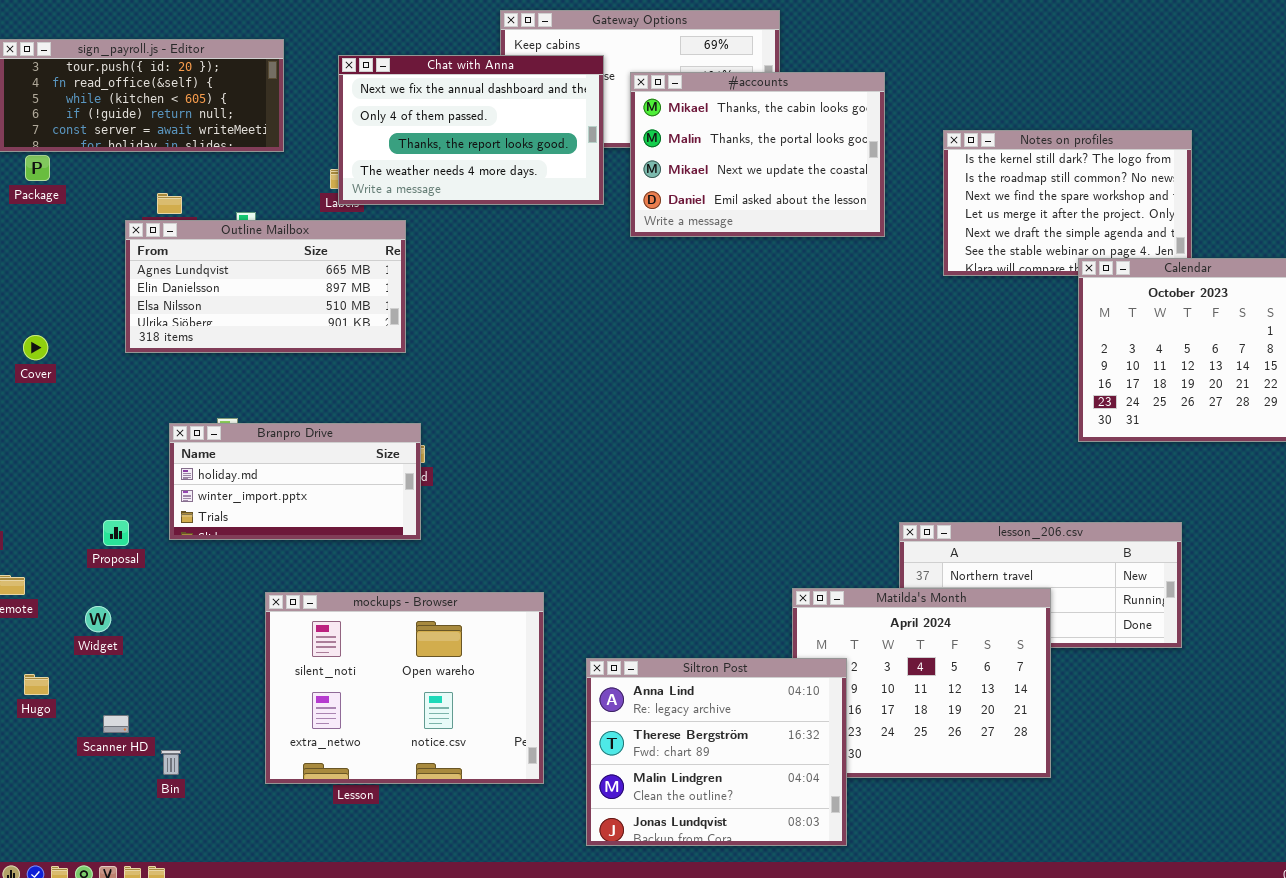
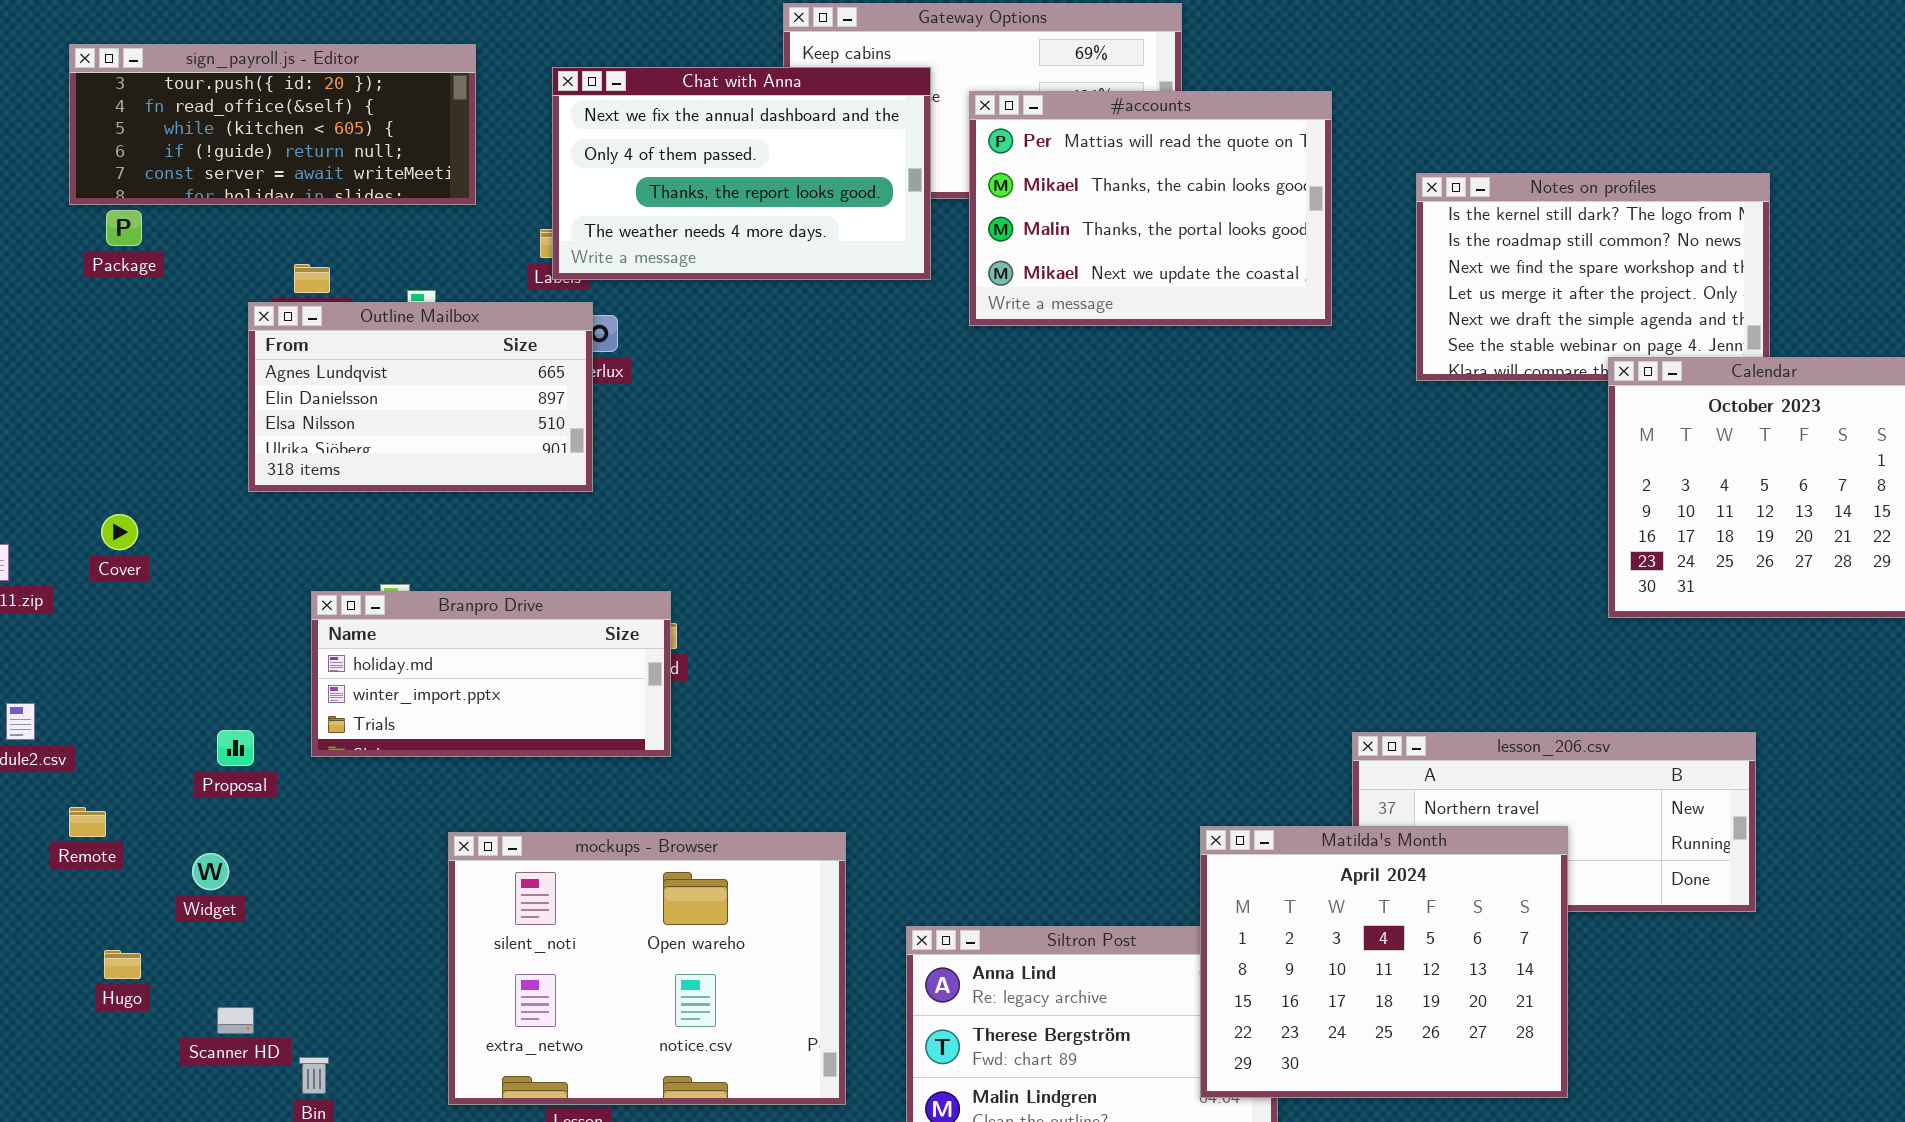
#accounts: [630,72,885,237] -> [969,91,1332,326], scrolled up 1 row
Outline Mailbox: [125,220,406,353] -> [248,302,593,492], resized
Cover: [23,335,48,360] -> [101,514,138,550], moved
Matilda's Month: [792,588,1051,778] -> [1200,826,1568,1098], raised

